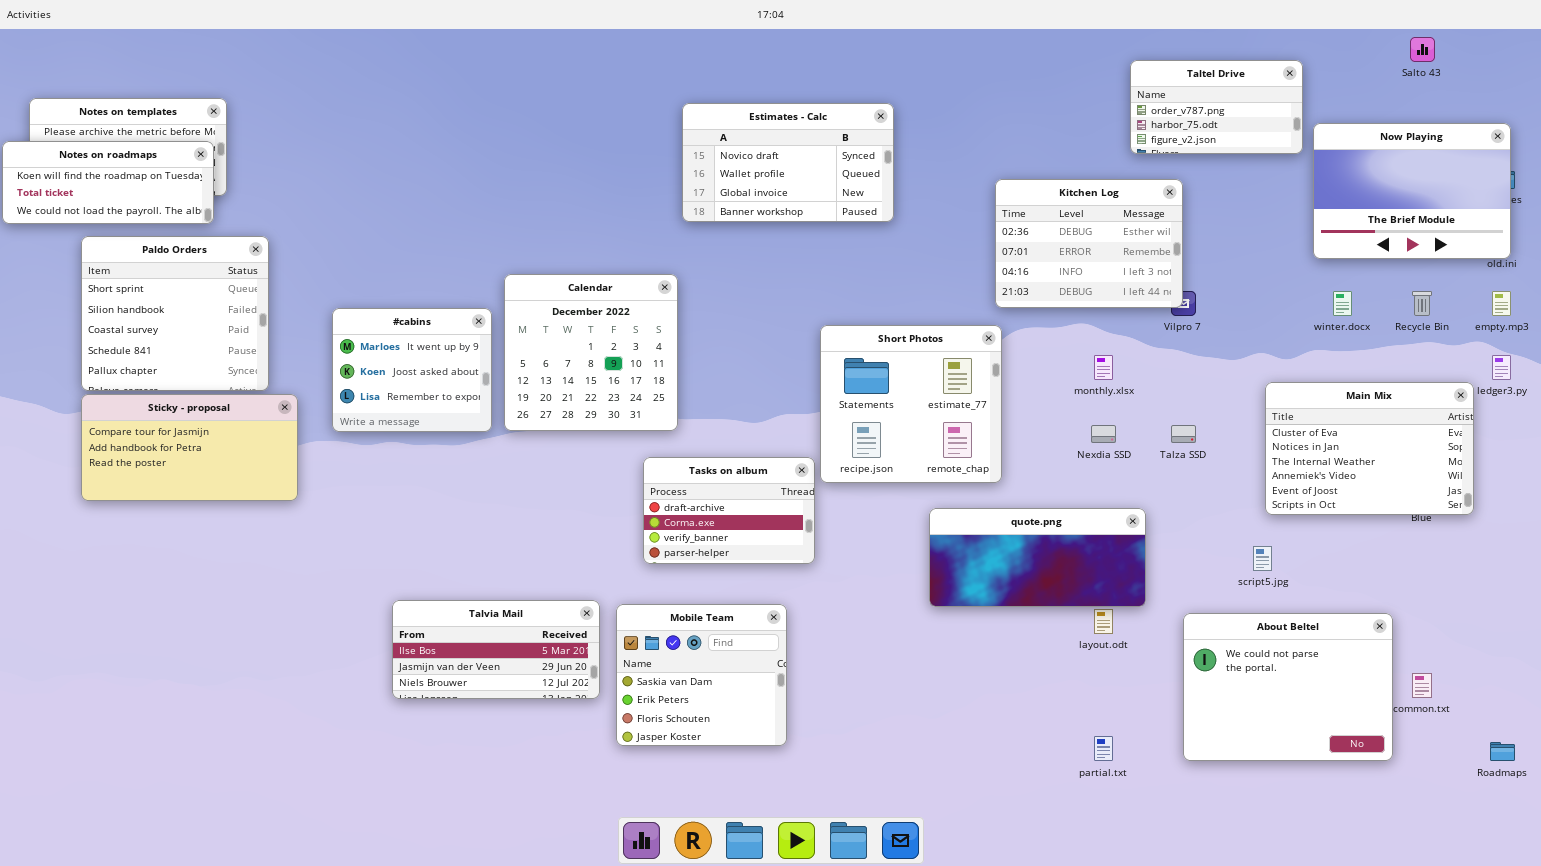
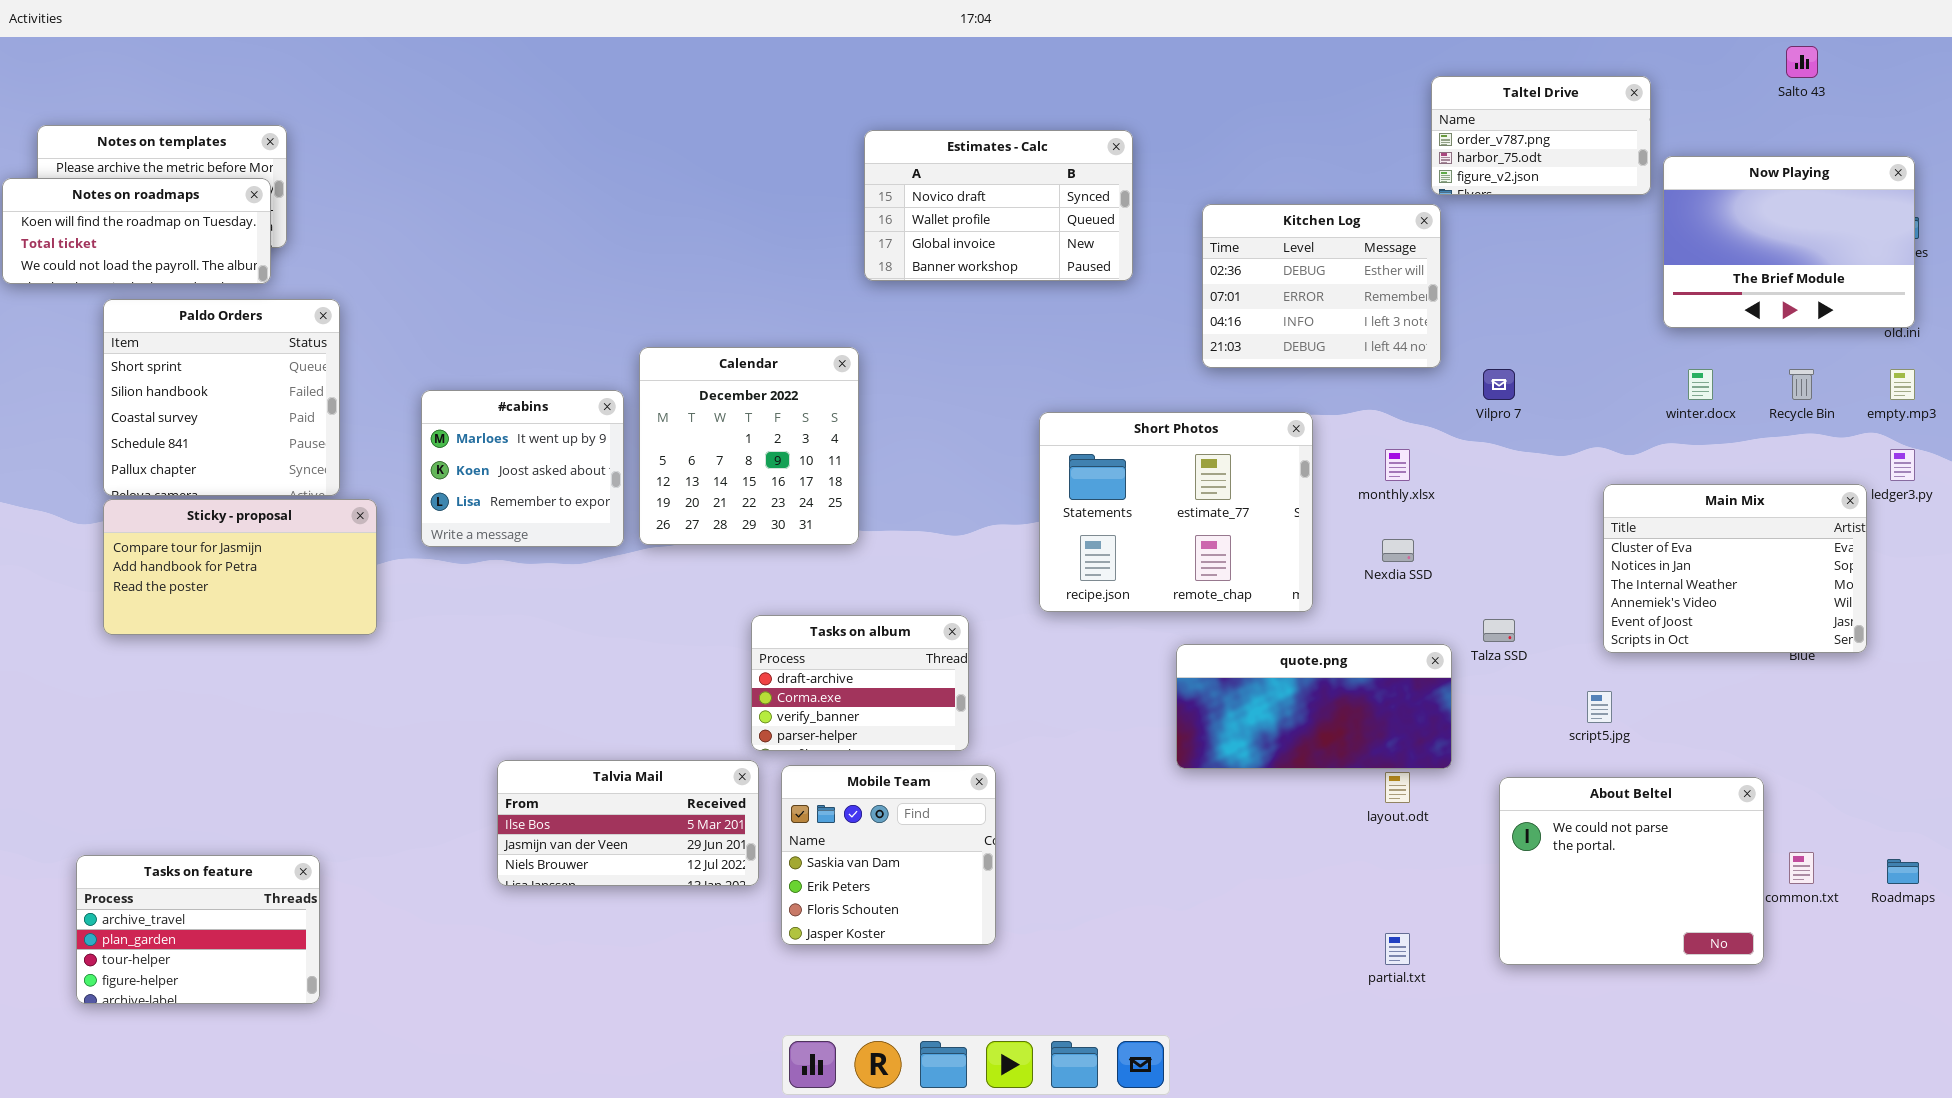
Kitchen Log: [995,179,1183,308] -> [1202,204,1441,368], moved
Short Photos: [820,325,1002,483] -> [1039,412,1313,612], resized
Talza SSD: [1171,425,1196,443] -> [1483,619,1515,642], moved
Tasks on album: [643,457,815,564] -> [751,615,969,751], moved
Tasks on feature: none -> [76,855,320,1004], opened
Roadmaps: [1490,742,1515,761] -> [1887,859,1919,884], moved

